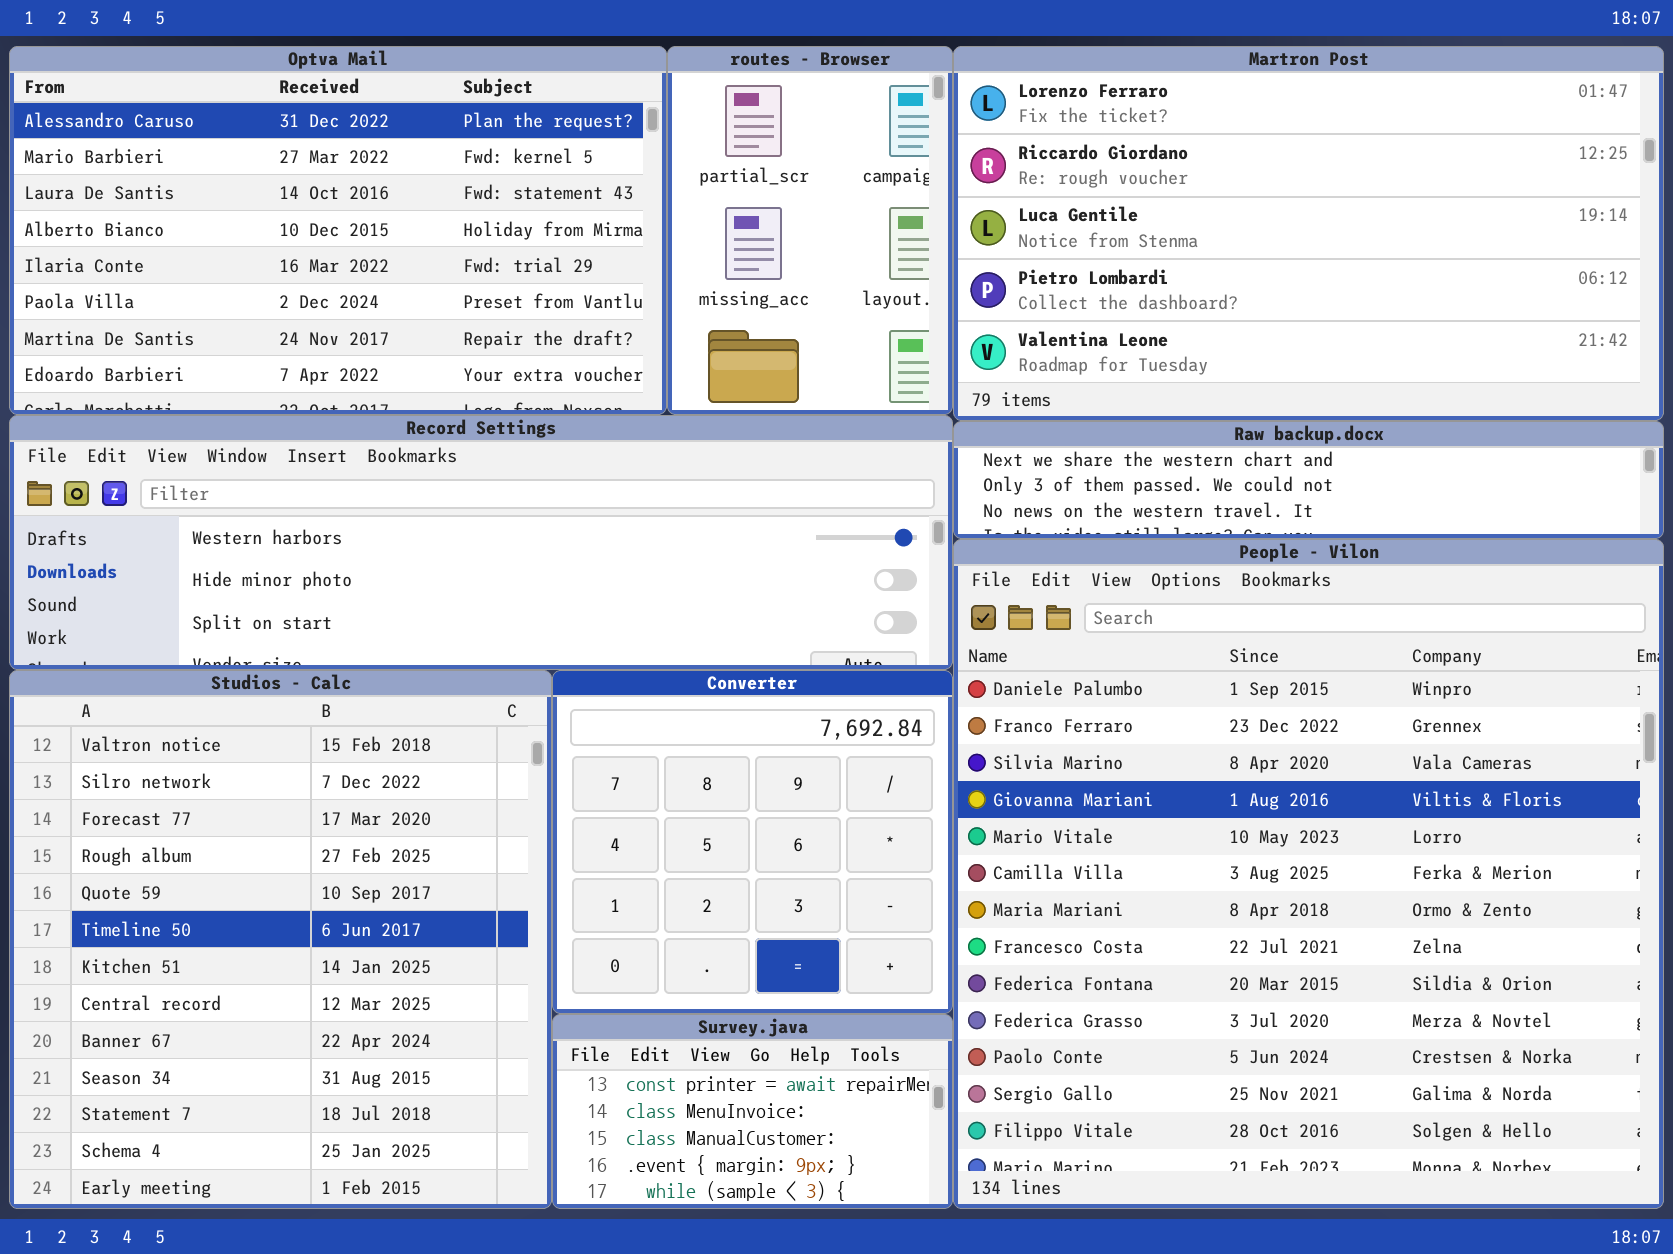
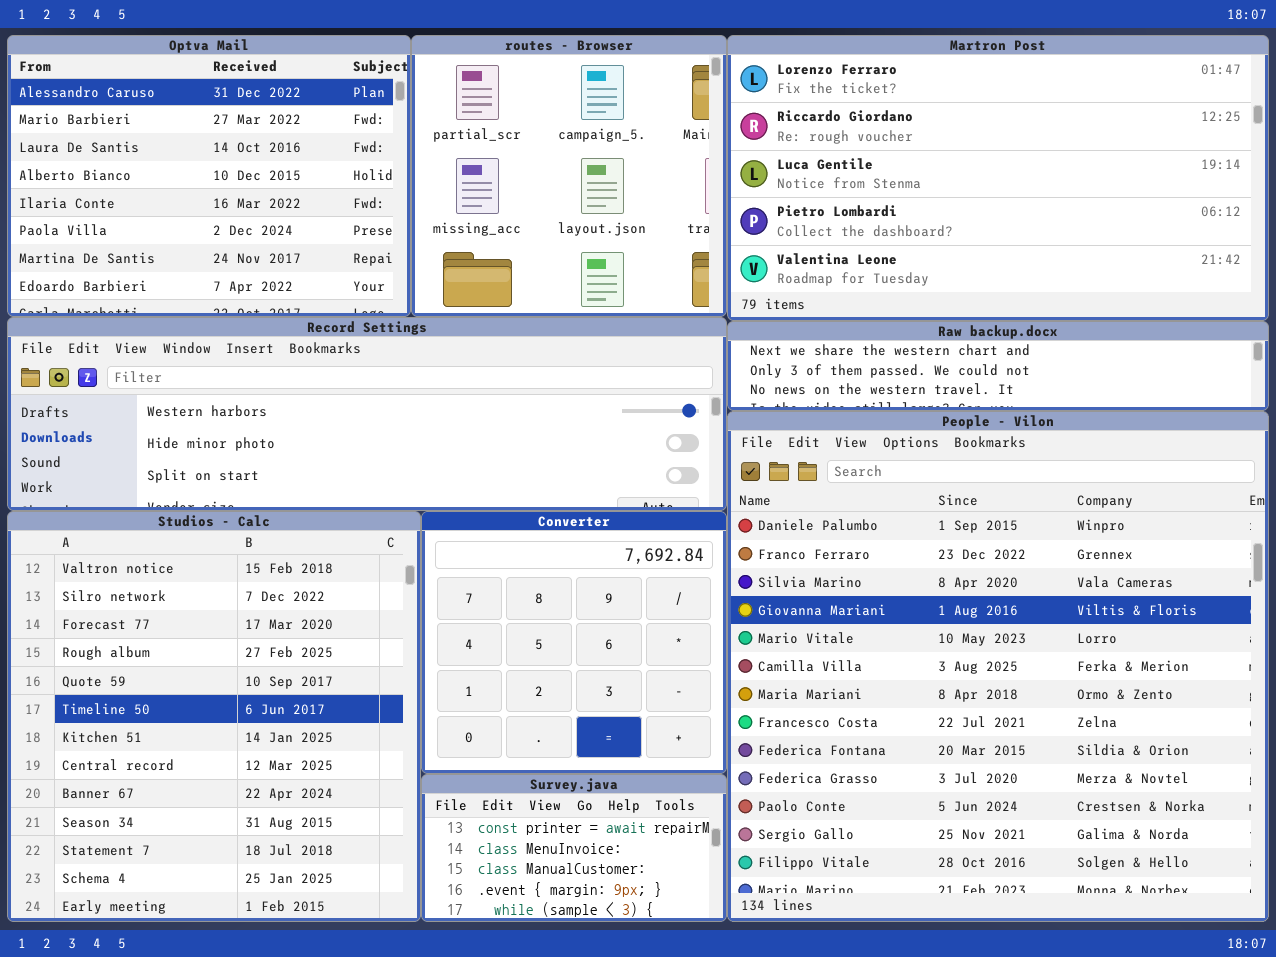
Optva Mail: [9,46,667,415] -> [7,35,411,317], resized
routes - Browser: [667,46,953,415] -> [411,35,727,317], resized

